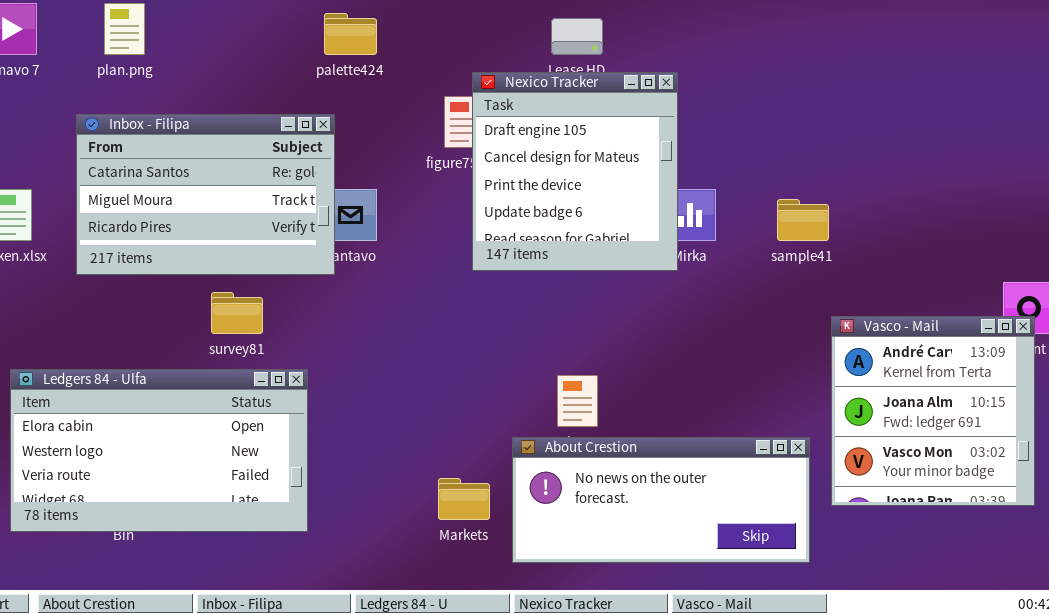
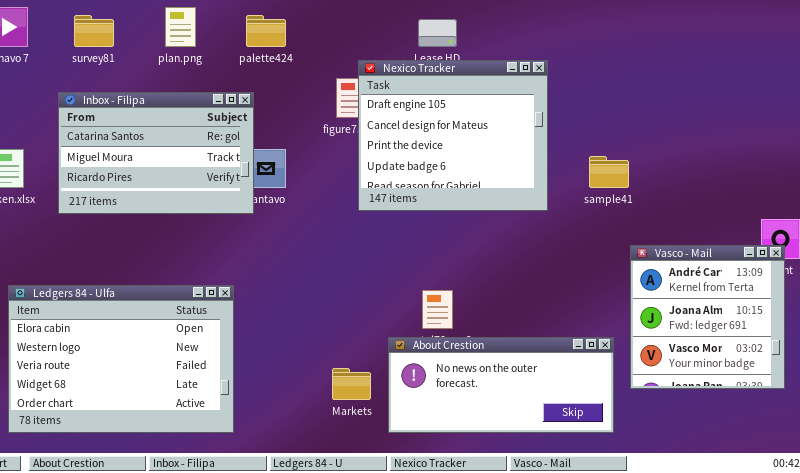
plan.png: [104,3,145,55] -> [165,7,196,47], moved
Nexico Tracker: [472,72,678,271] -> [358,60,548,211], resized
survey81: [211,292,263,334] -> [74,15,114,47], moved
Ledgers 84 - Ulfa: [10,369,308,532] -> [8,285,234,433], resized

